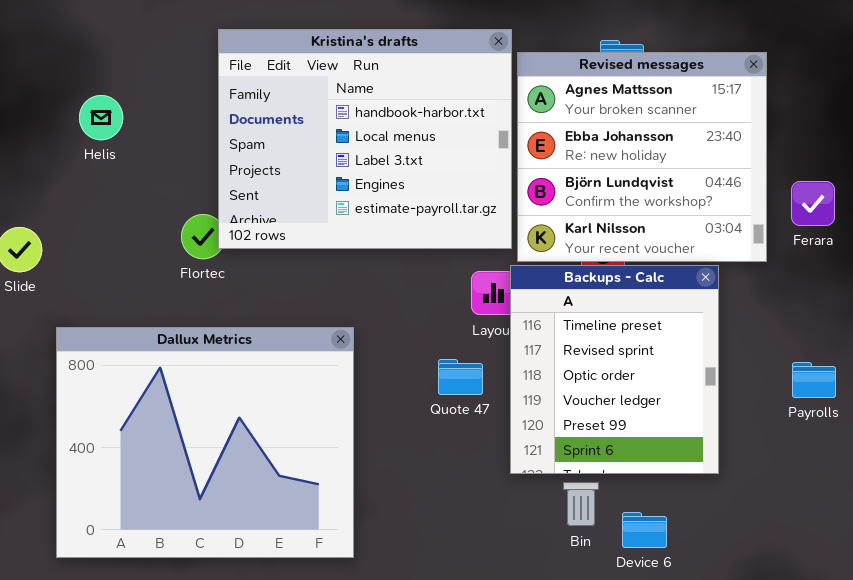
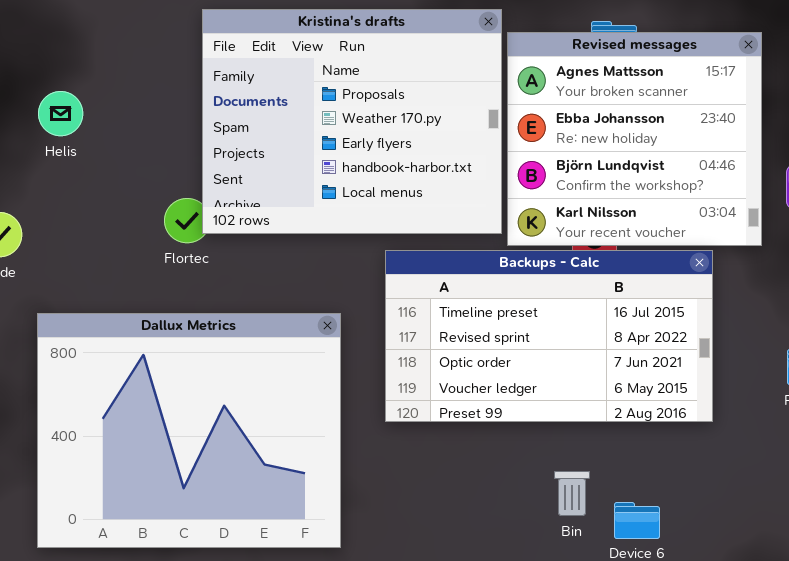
Kristina's drafts: [218,29,512,249] -> [202,9,502,234], scrolled up 3 rows
Helis: [79,95,123,140] -> [38,91,83,136], moved
Backups - Calc: [510,265,719,474] -> [385,250,713,422], resized

